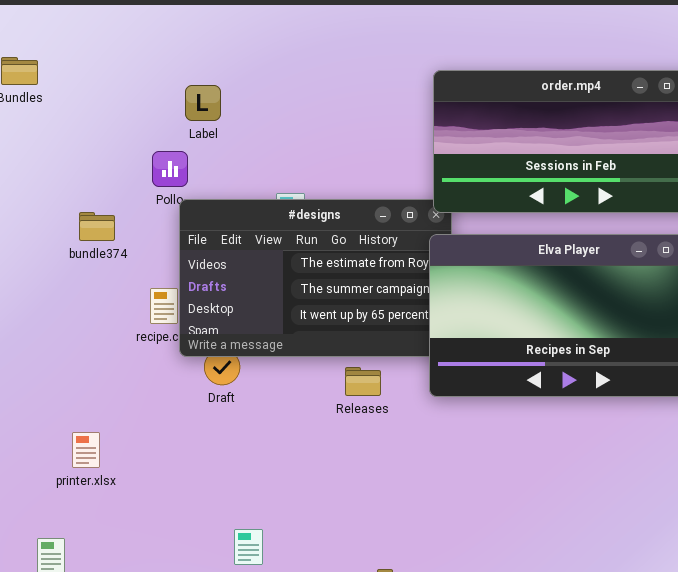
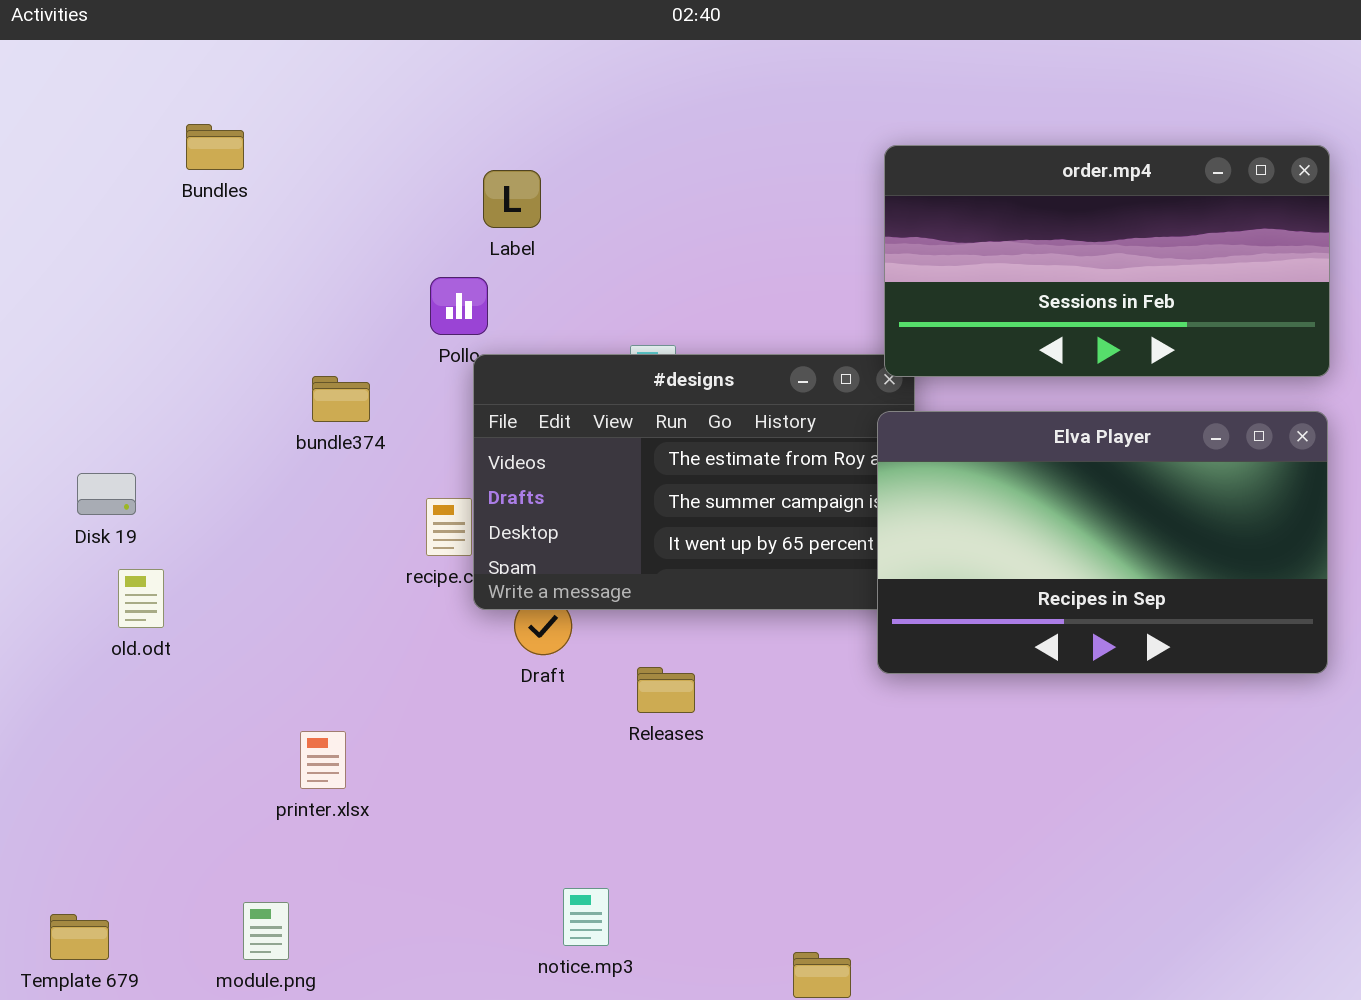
Releases: [345,367,381,396] -> [637,667,695,713], moved

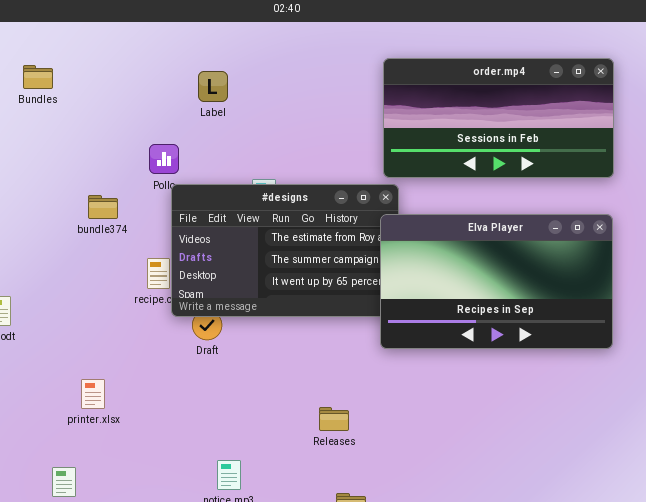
order.mp4: [884,145,1330,377] -> [383,58,614,178], moved
Label: [483,170,541,228] -> [198,71,228,102], moved
Releases: [637,667,695,713] -> [319,407,349,431], moved

